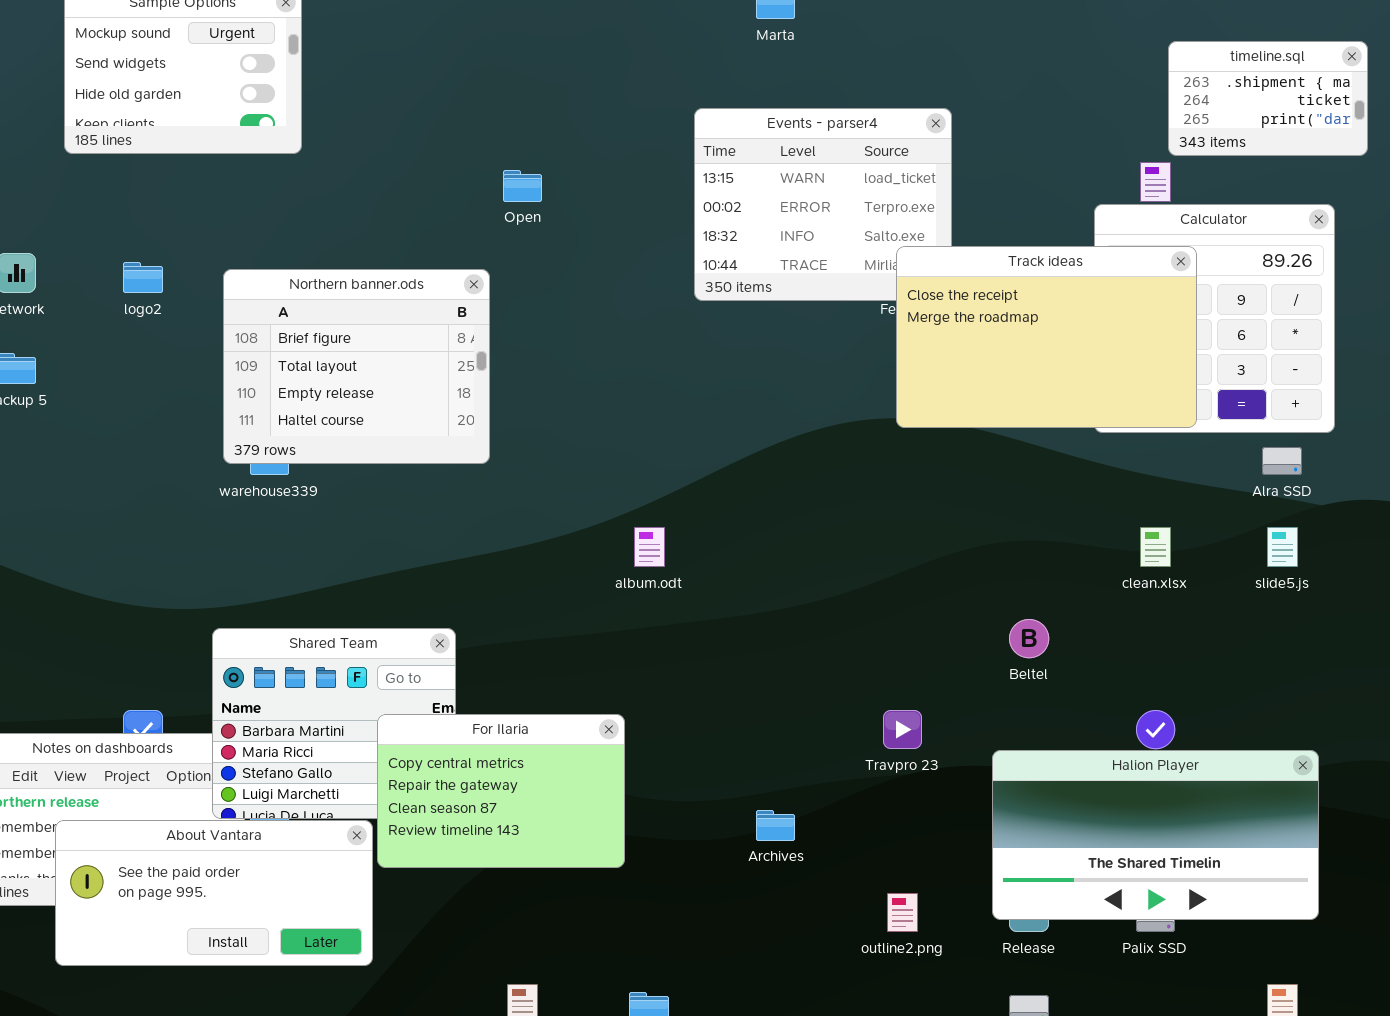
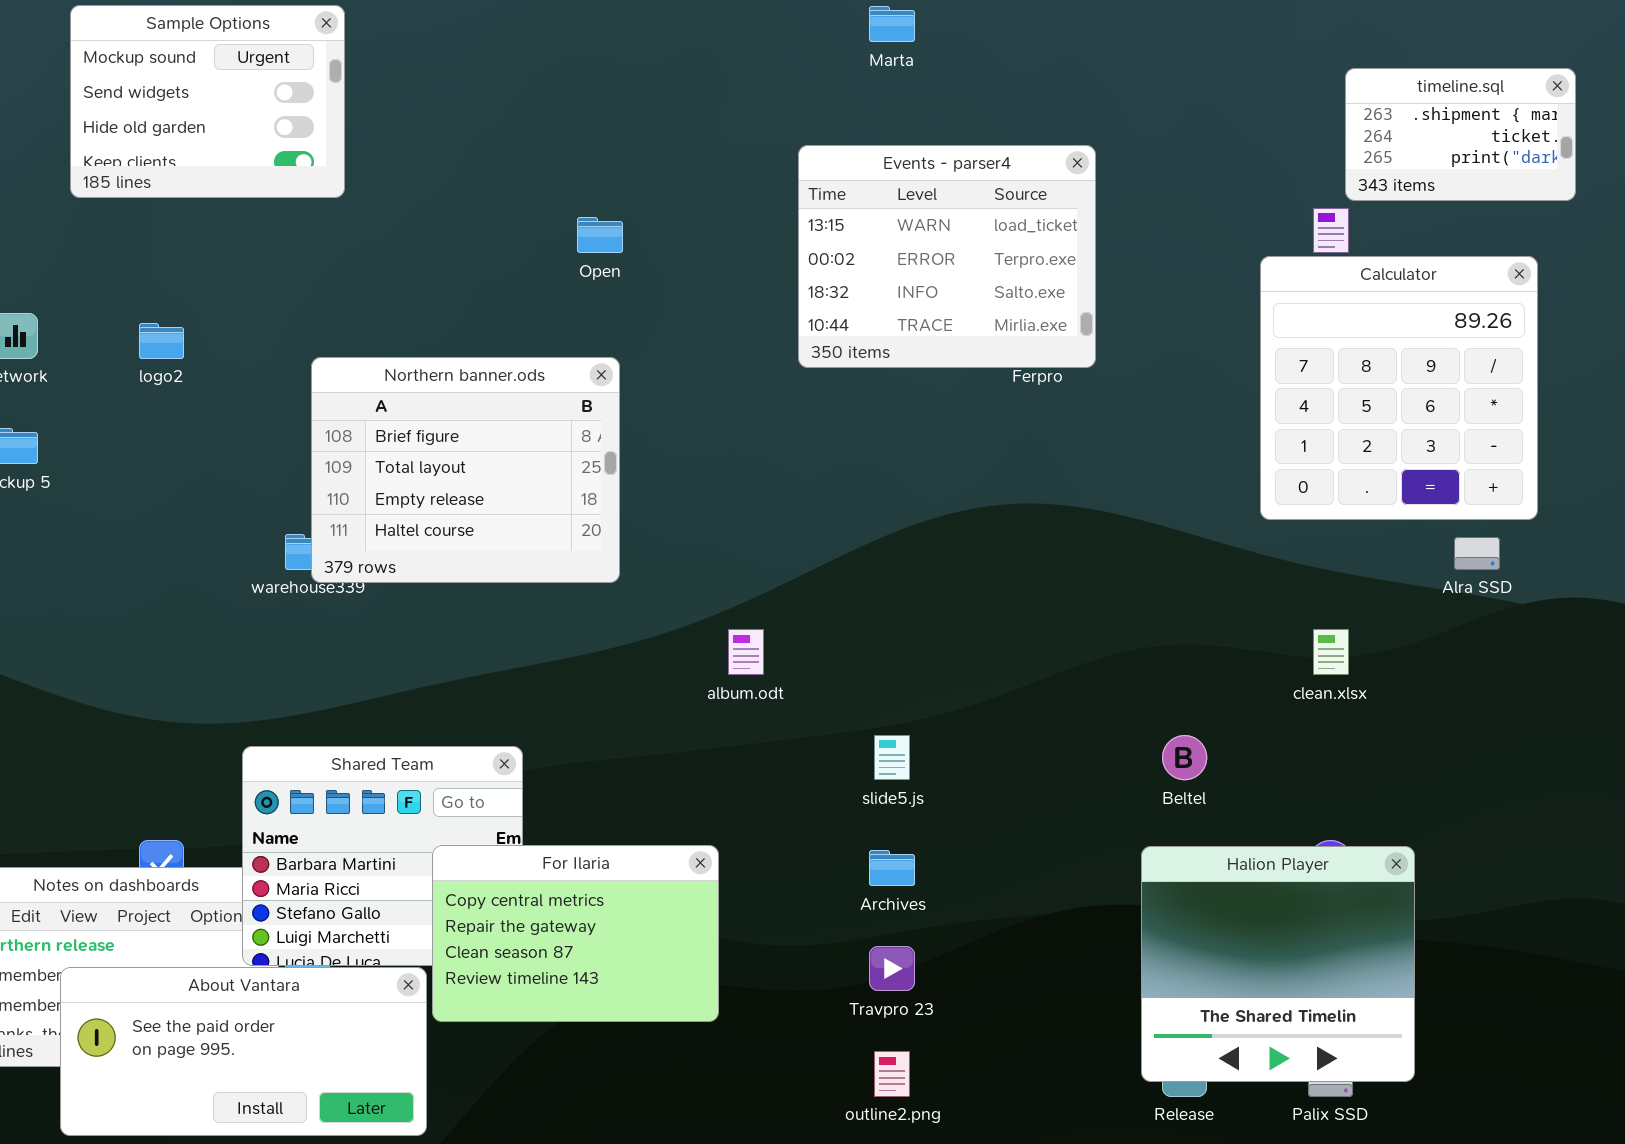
Track ideas: [896,246,1197,428] -> none, closed
Northern banner.ods: [223,269,490,464] -> [311,357,620,583], moved
slide5.js: [1267,527,1298,567] -> [874,735,910,780], moved
Travpro 23: [883,710,922,749] -> [869,946,915,991], moved
Halion Player: [992,750,1319,920] -> [1141,846,1415,1082], resized
Archives: [756,810,795,841] -> [869,850,915,886], moved
outline2.png: [887,893,918,932] -> [874,1051,910,1097], moved

